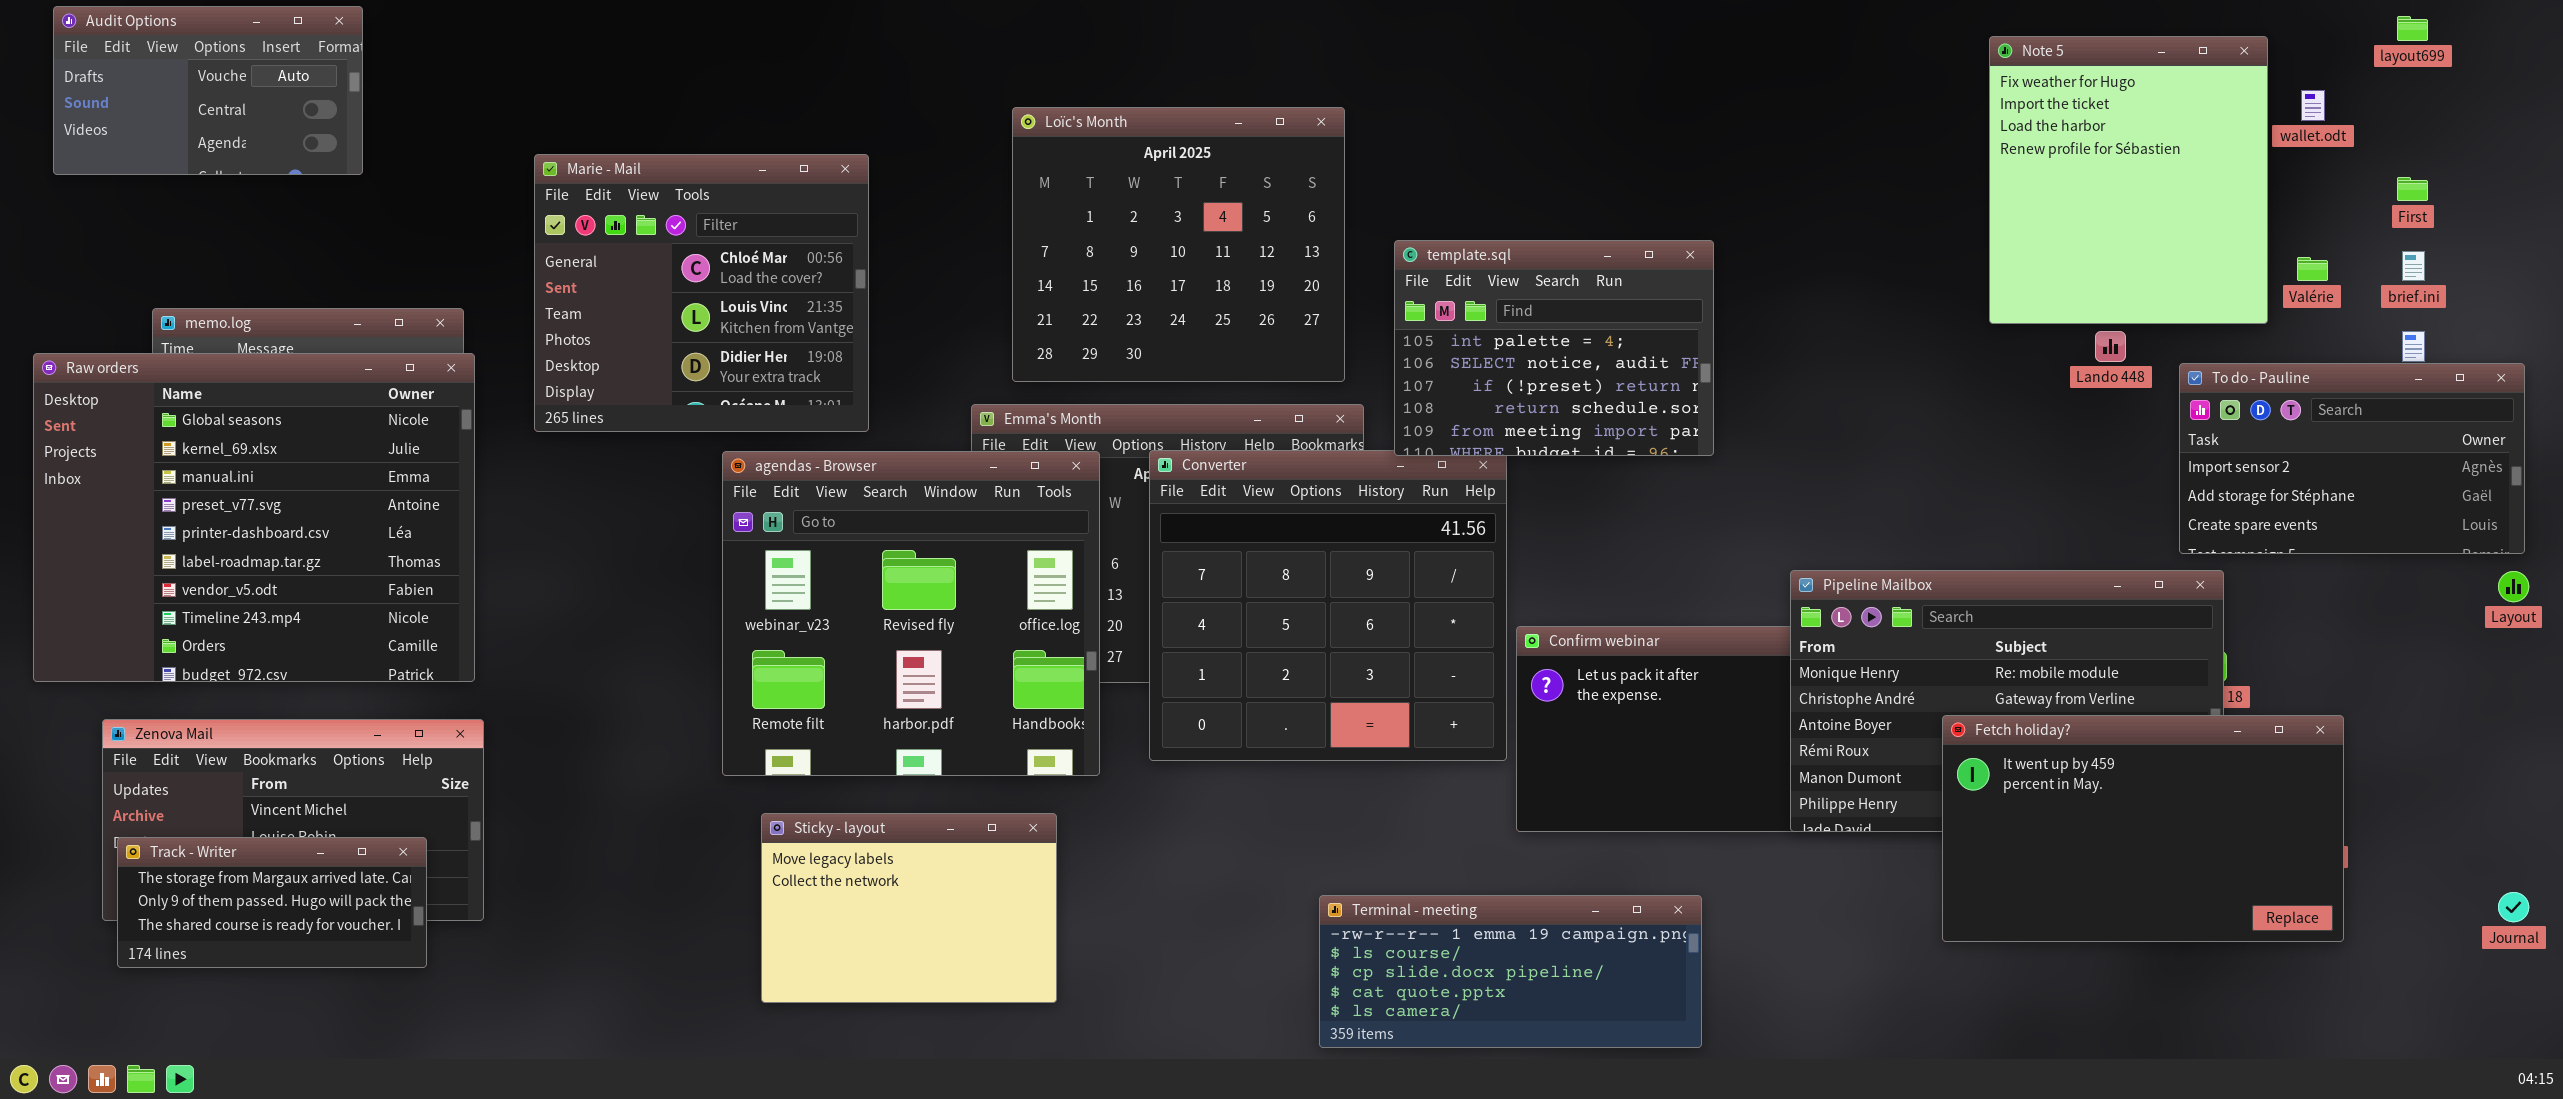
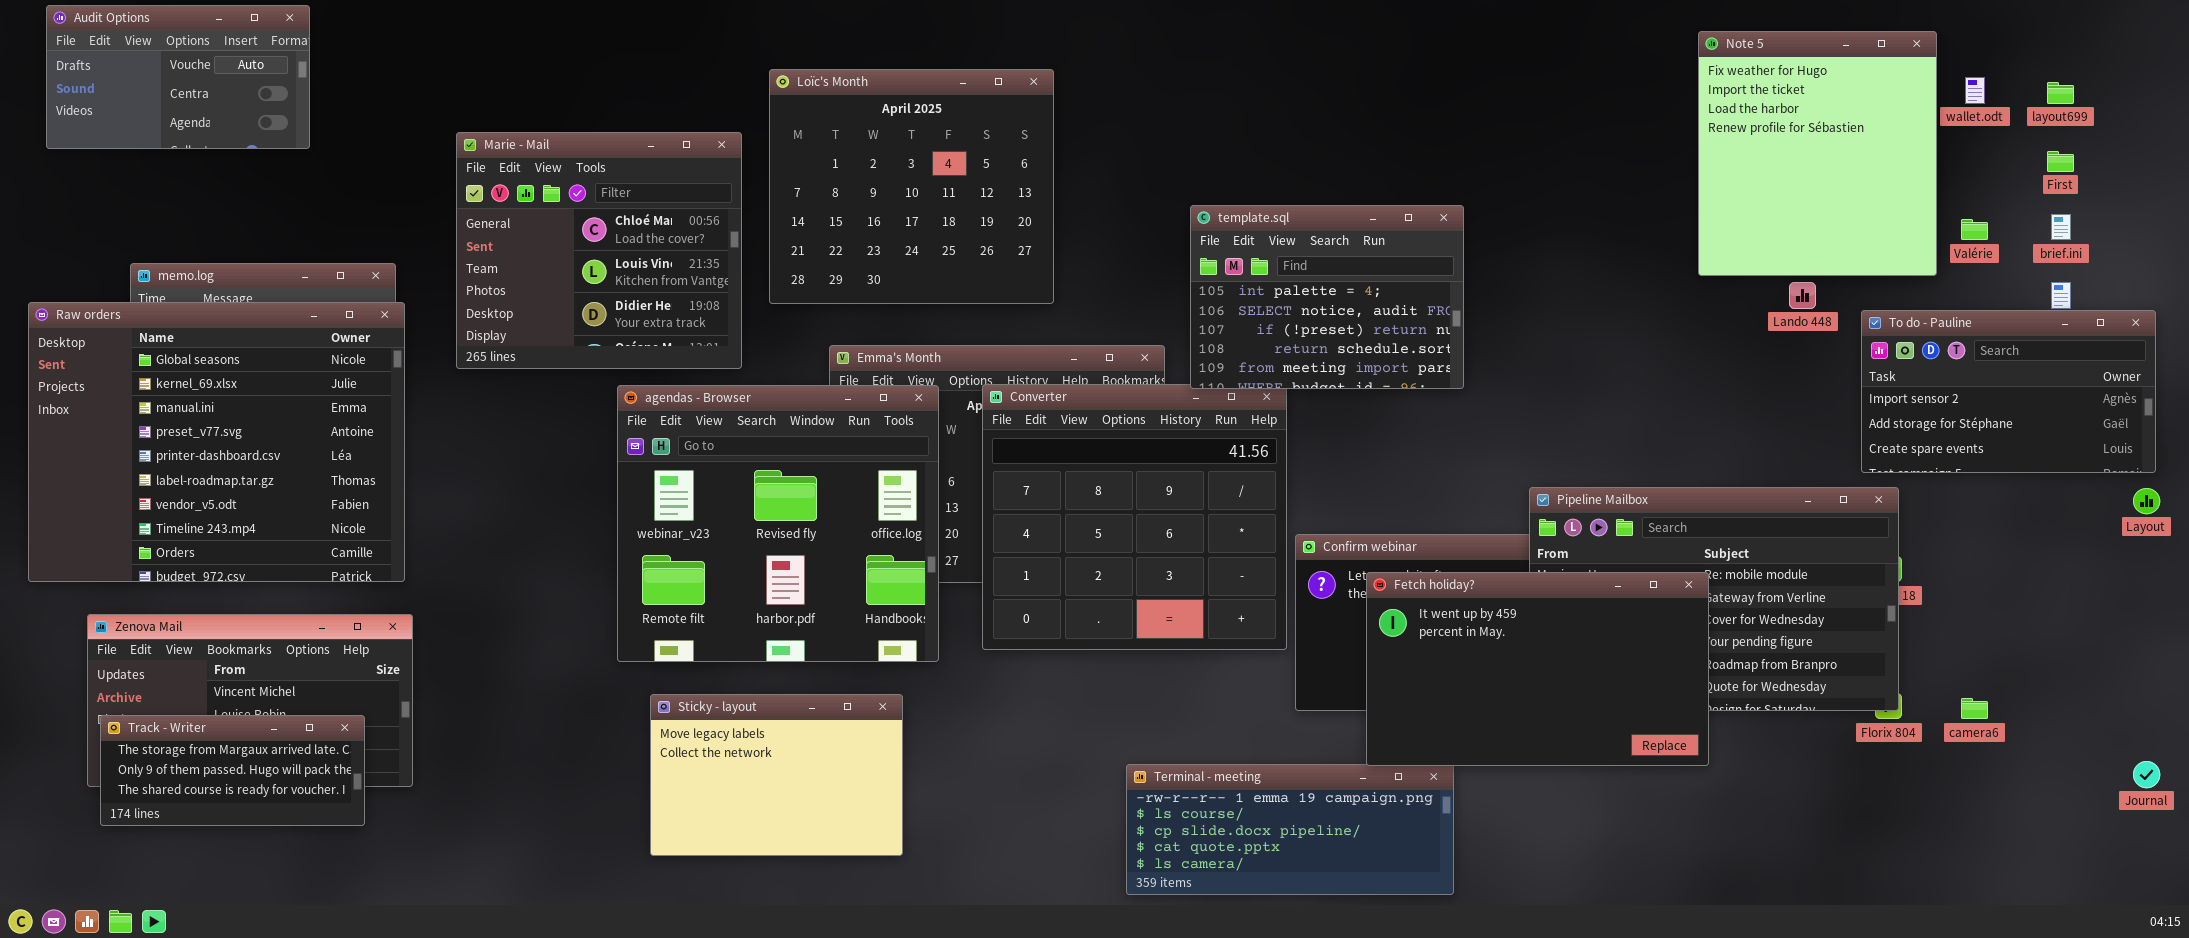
layout699: [2397,16,2428,41] -> [2047,82,2074,104], moved
Loïc's Month: [1012,107,1345,382] -> [769,69,1054,304], moved
Fetch holiday?: [1942,715,2344,942] -> [1366,572,1709,766], moved

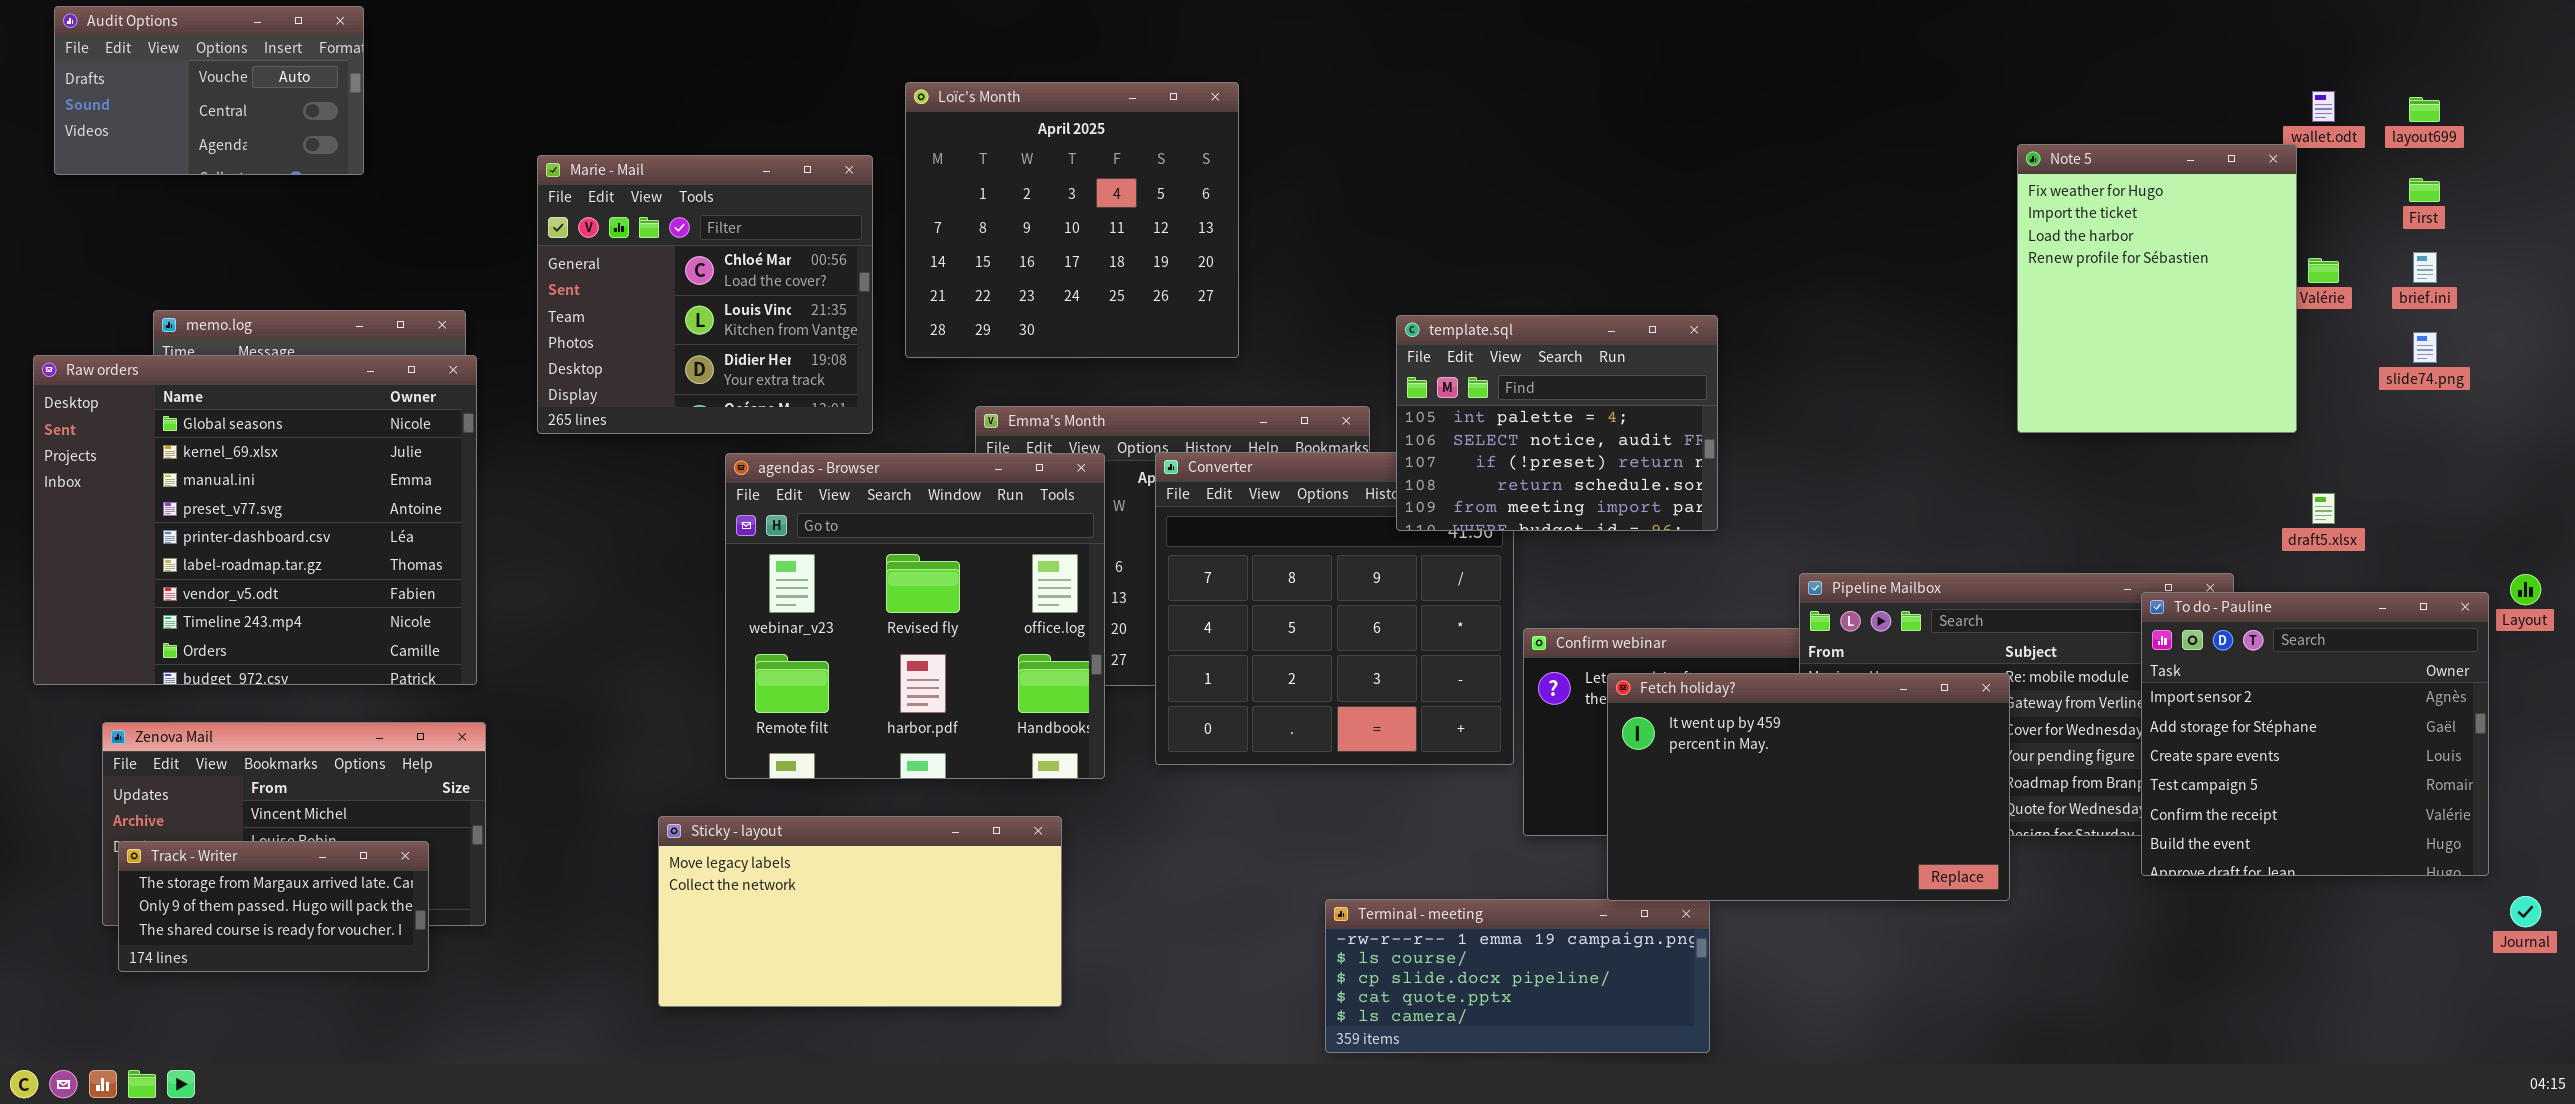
Note 5: [1698,31,1937,276] -> [2017,144,2297,433], moved
template.sql: [1190,205,1464,389] -> [1396,315,1718,531], moved
To do - Pauline: [1861,310,2156,473] -> [2141,592,2489,876], moved, resized
Sticky - layout: [650,694,903,856] -> [658,816,1062,1007], resized

